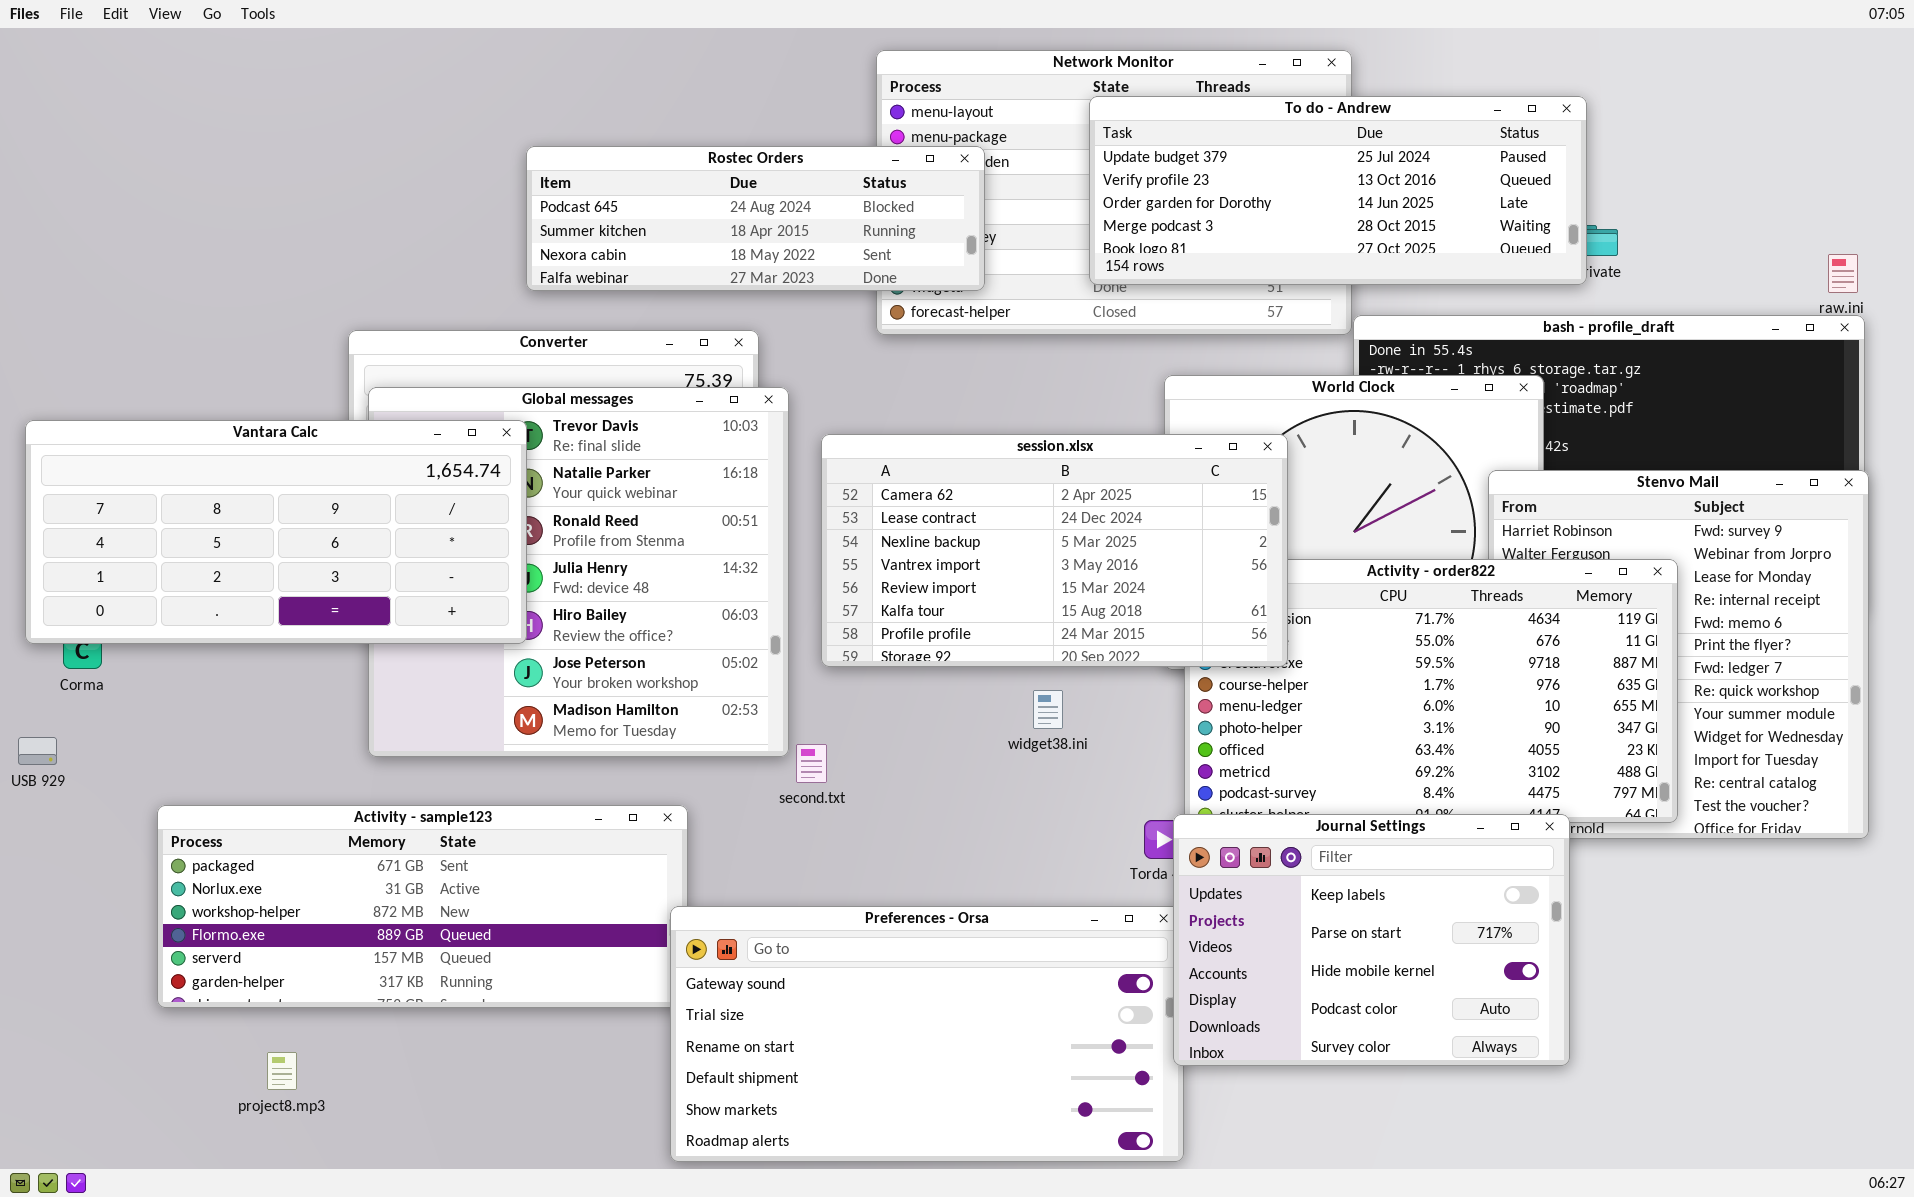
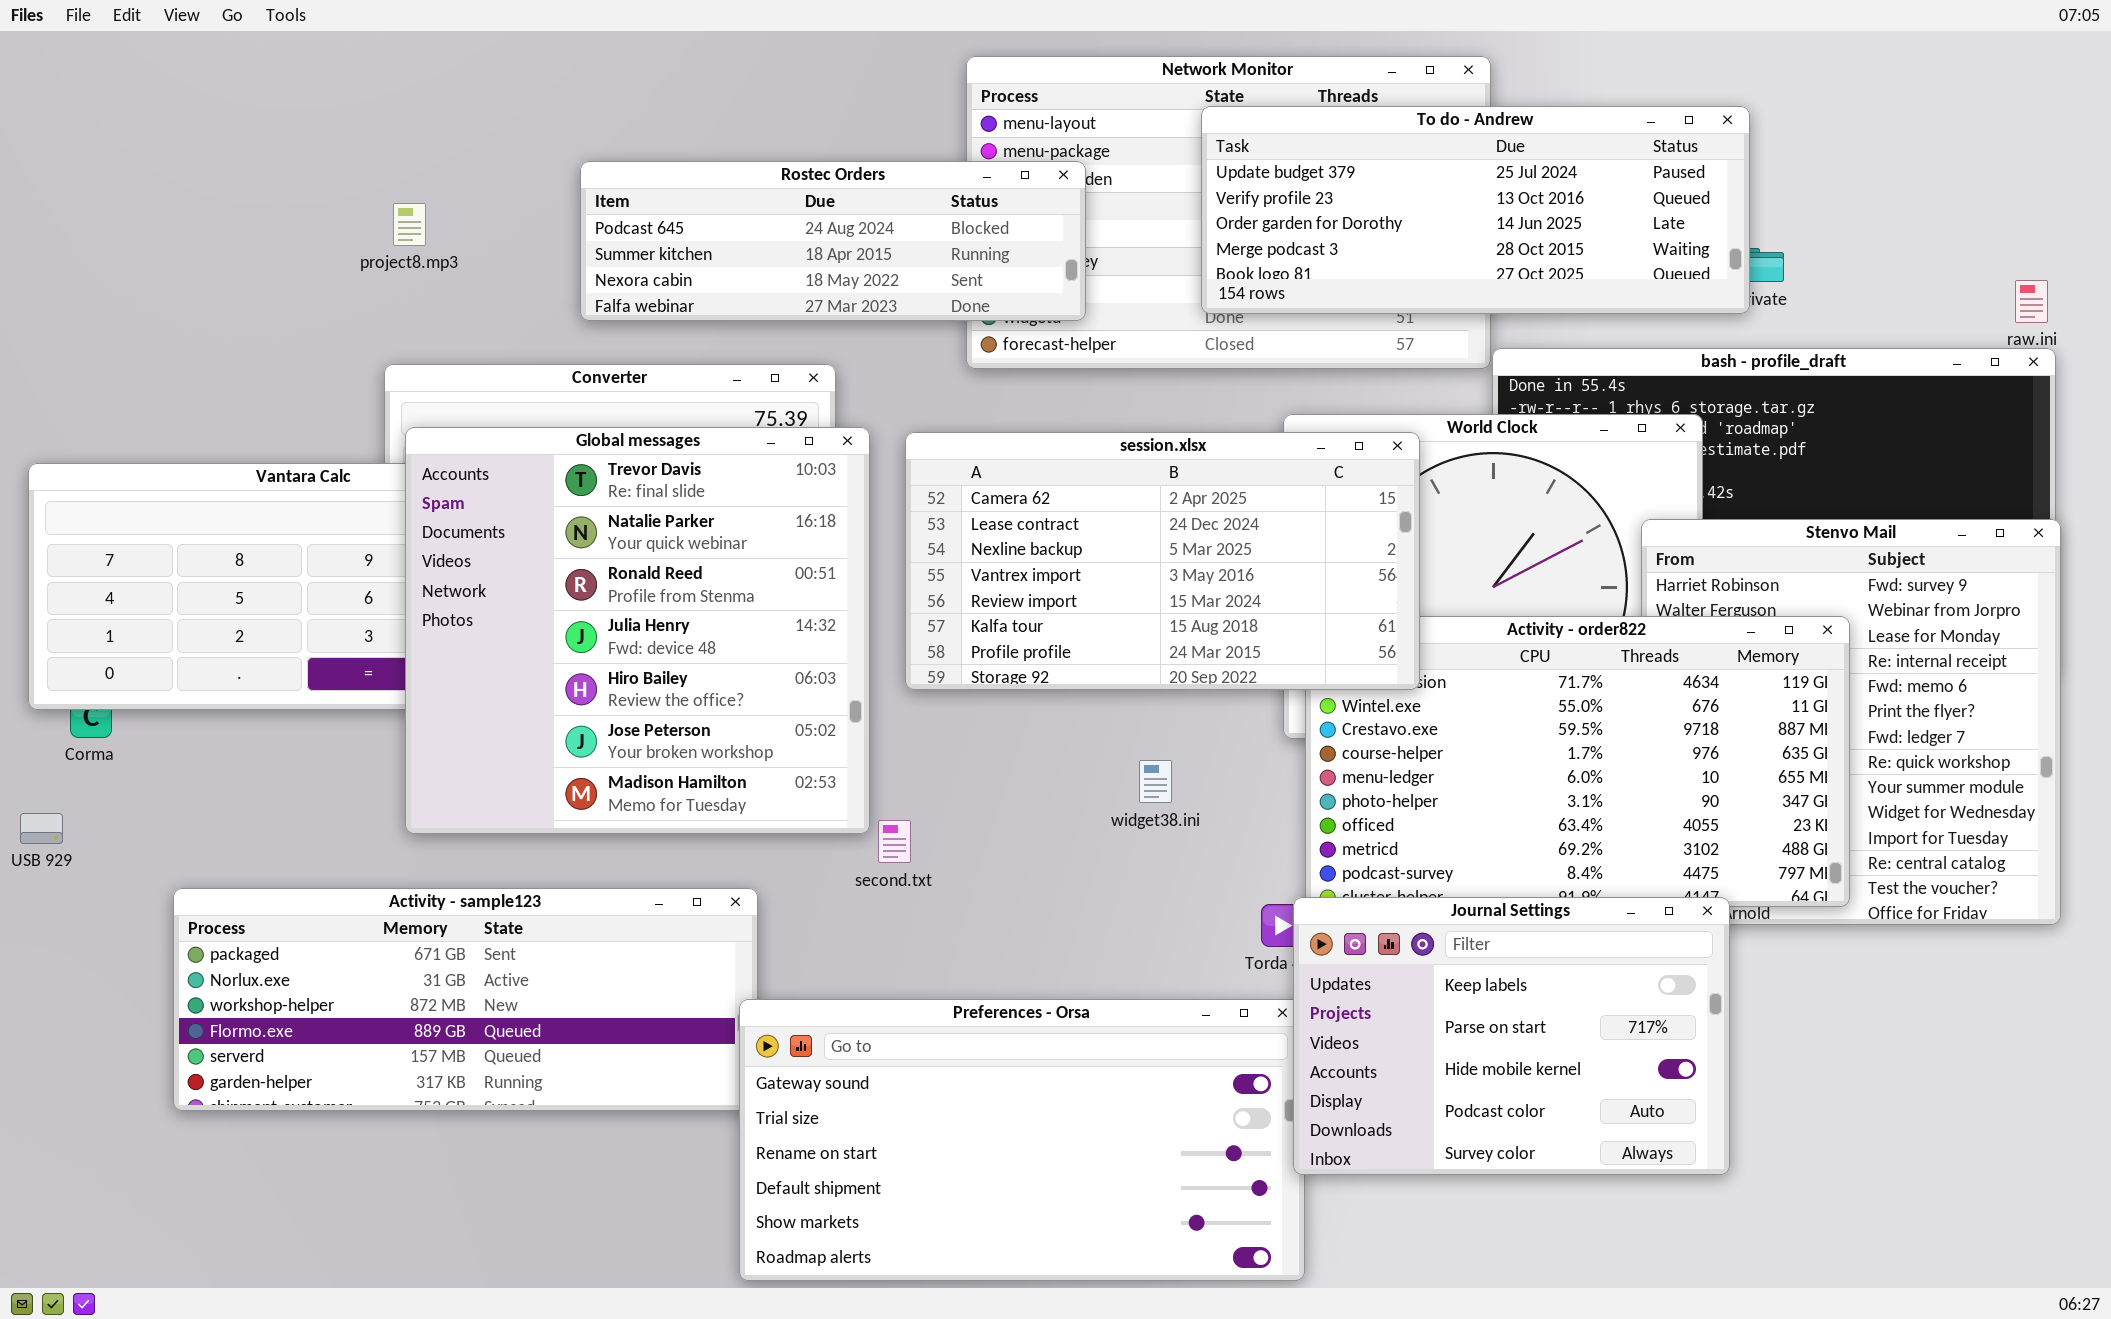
Global messages: [368,387,789,757] -> [405,427,870,834], raised
session.xlsx: [821,434,1288,667] -> [905,432,1420,690], moved
project8.mp3: [267,1052,297,1090] -> [393,203,426,246], moved

